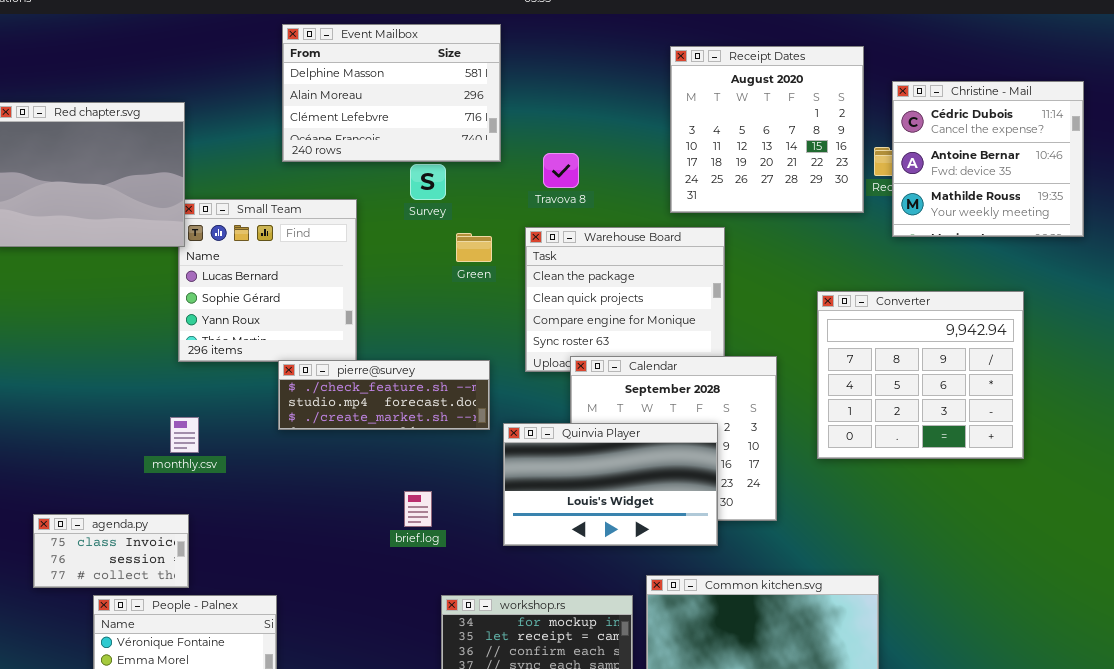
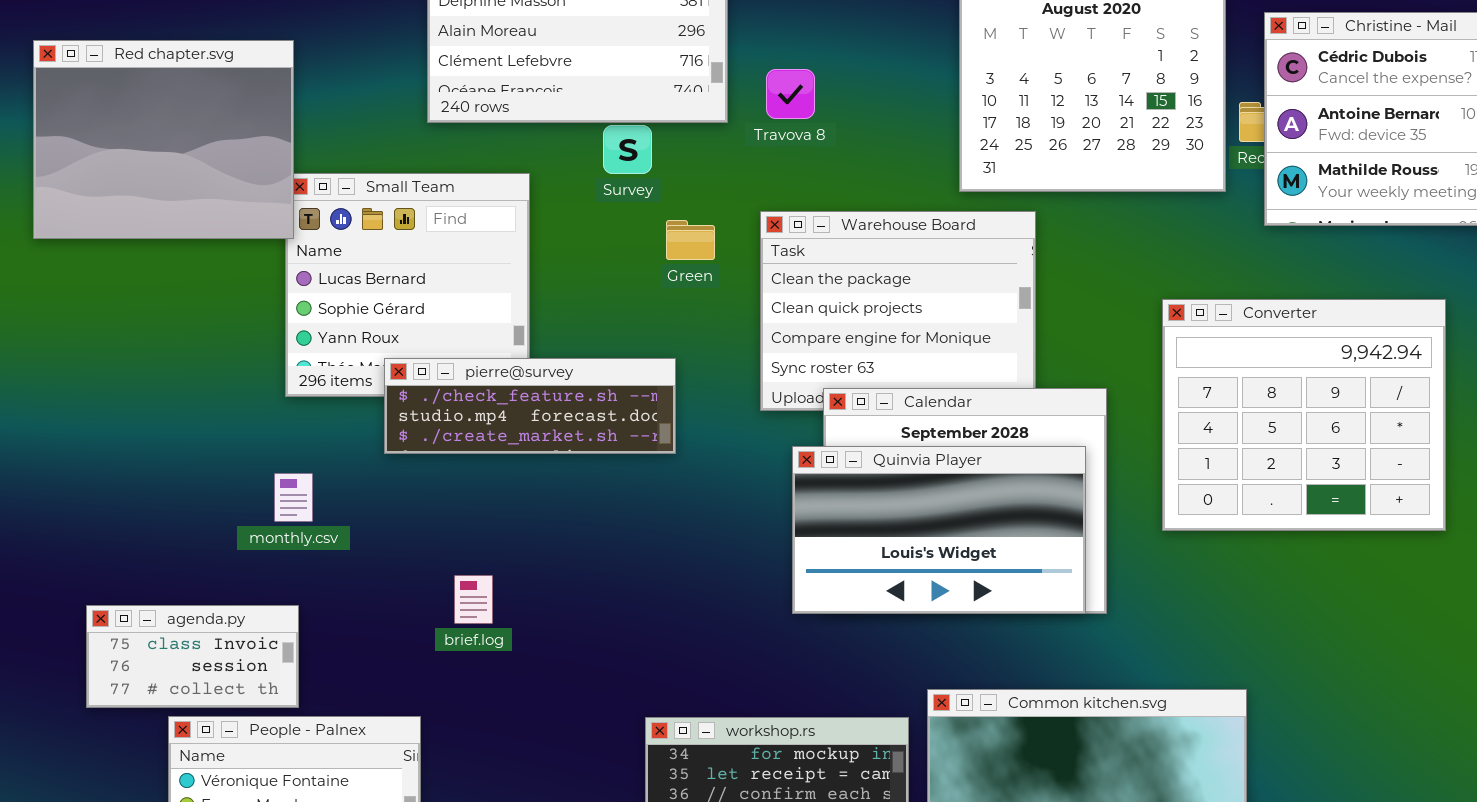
Travova 8: [543,153,579,188] -> [766,69,815,119], moved
pierre@survey: [278,360,490,430] -> [384,358,676,454], moved
Quinvia Player: [503,423,718,546] -> [792,446,1086,614], moved
brief.log: [404,491,432,527] -> [454,575,493,624], moved

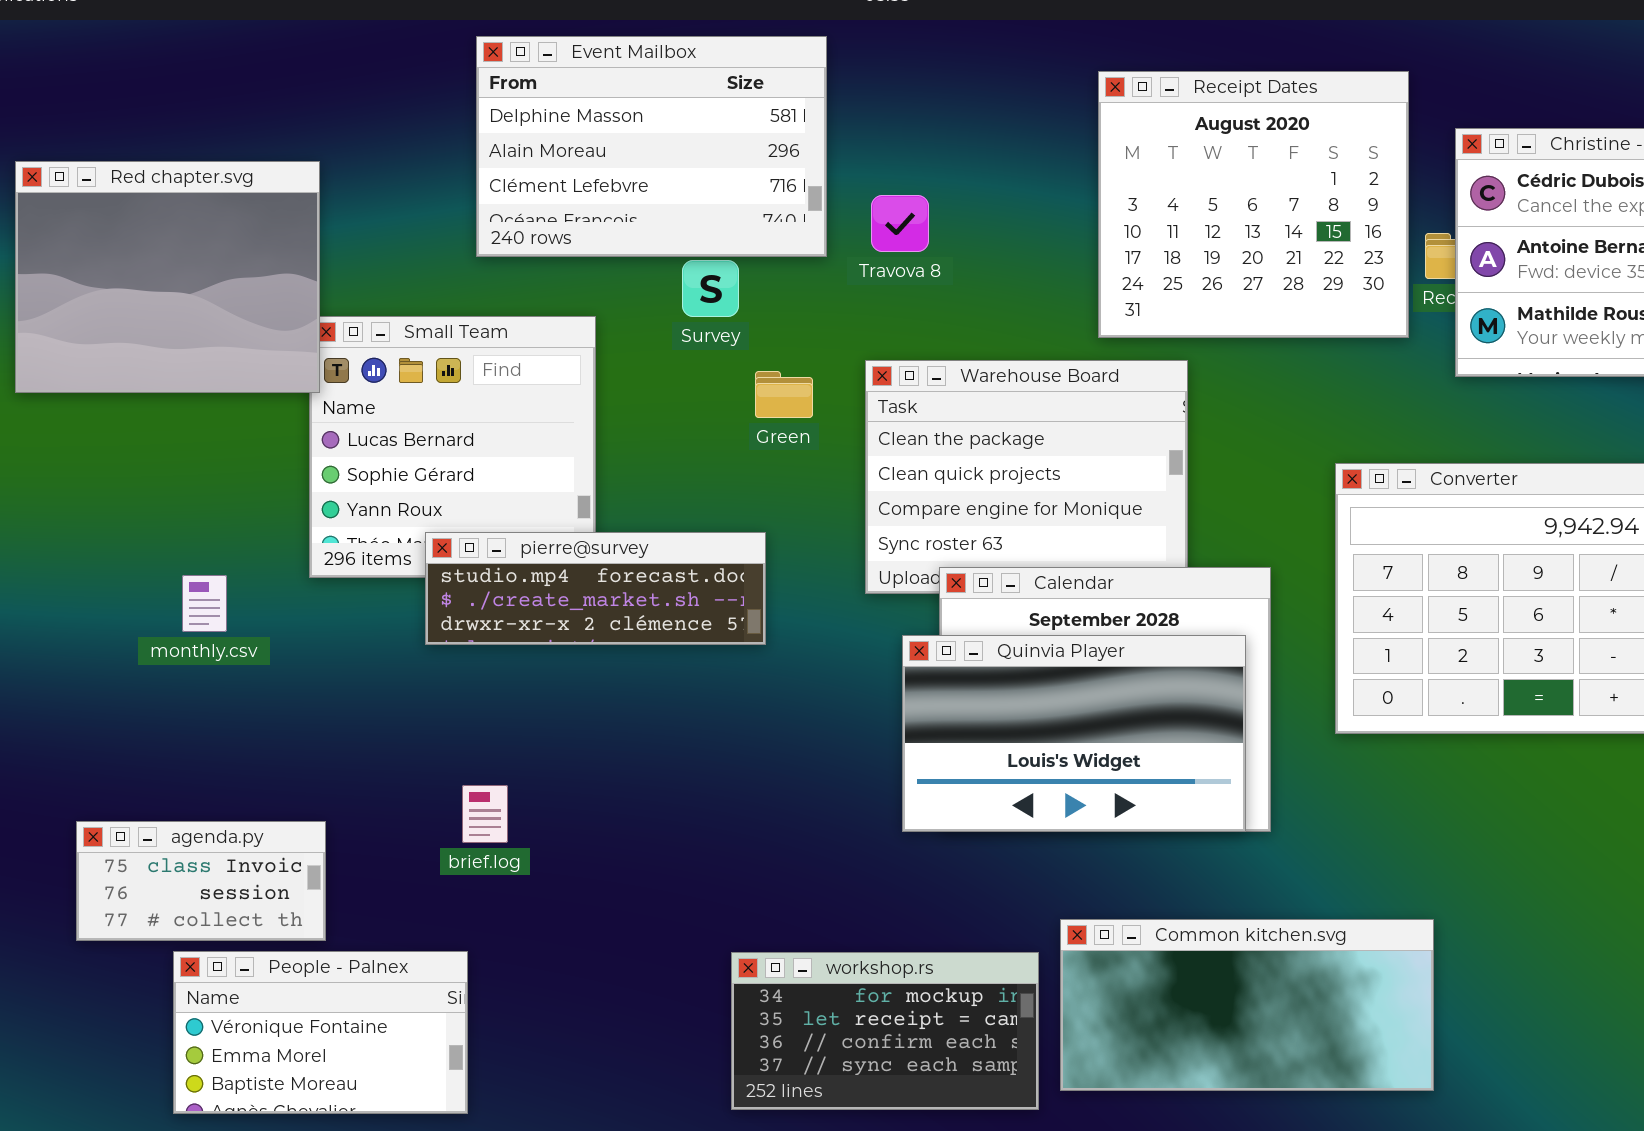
pierre@survey: [384,358,676,454] -> [425,532,766,645], scrolled down 1 row
monthly.csv: [274,473,313,522] -> [182,575,227,632], moved
brief.log: [454,575,493,624] -> [462,785,508,843], moved

